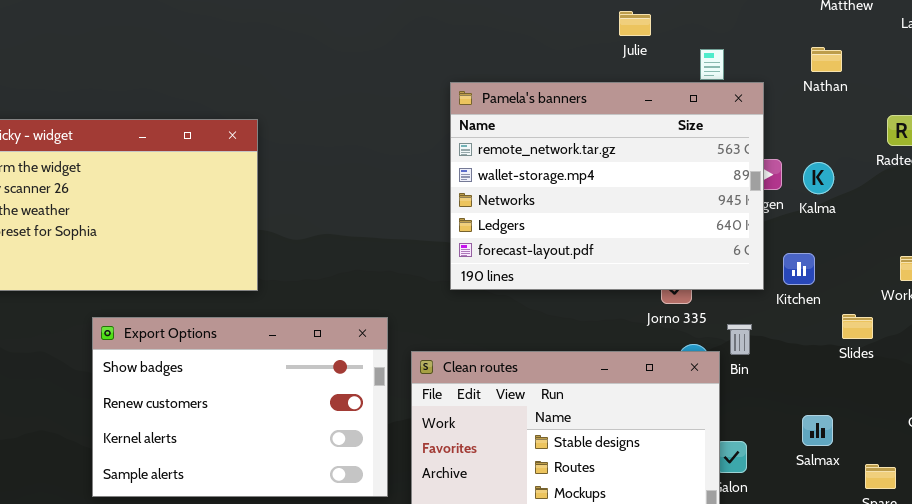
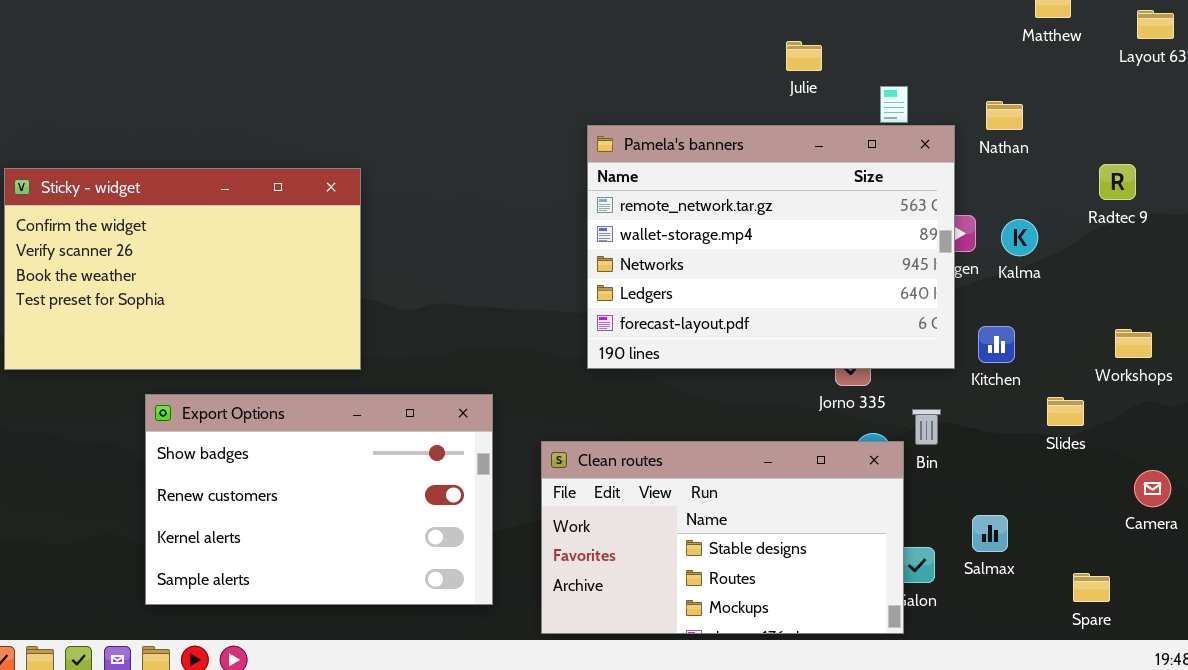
Nathan: [811,47,842,72] -> [986,101,1023,130], moved
Export Options: [92,317,388,497] -> [145,394,493,605], moved
Salmax: [802,415,833,446] -> [972,515,1008,552], moved

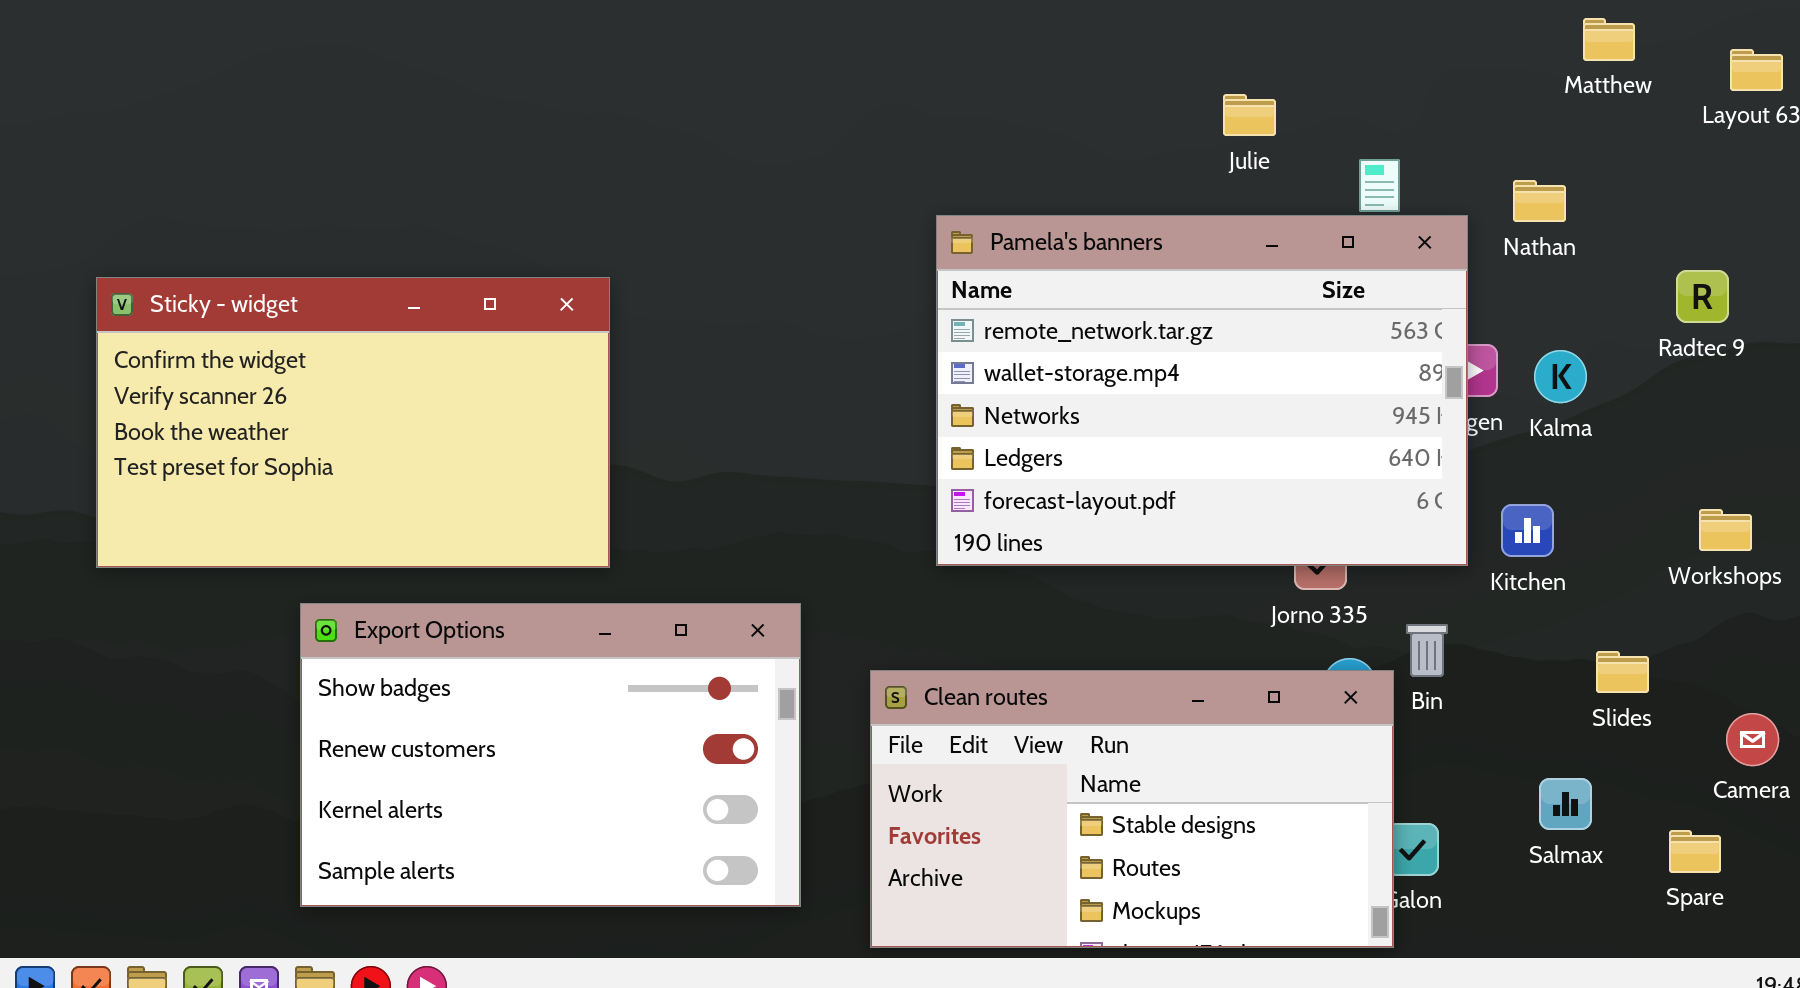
Slides: [1047,397,1084,426] -> [1596,651,1649,693], moved
Salmax: [972,515,1008,552] -> [1539,778,1592,830], moved
Spare: [1073,573,1110,602] -> [1669,830,1721,873], moved

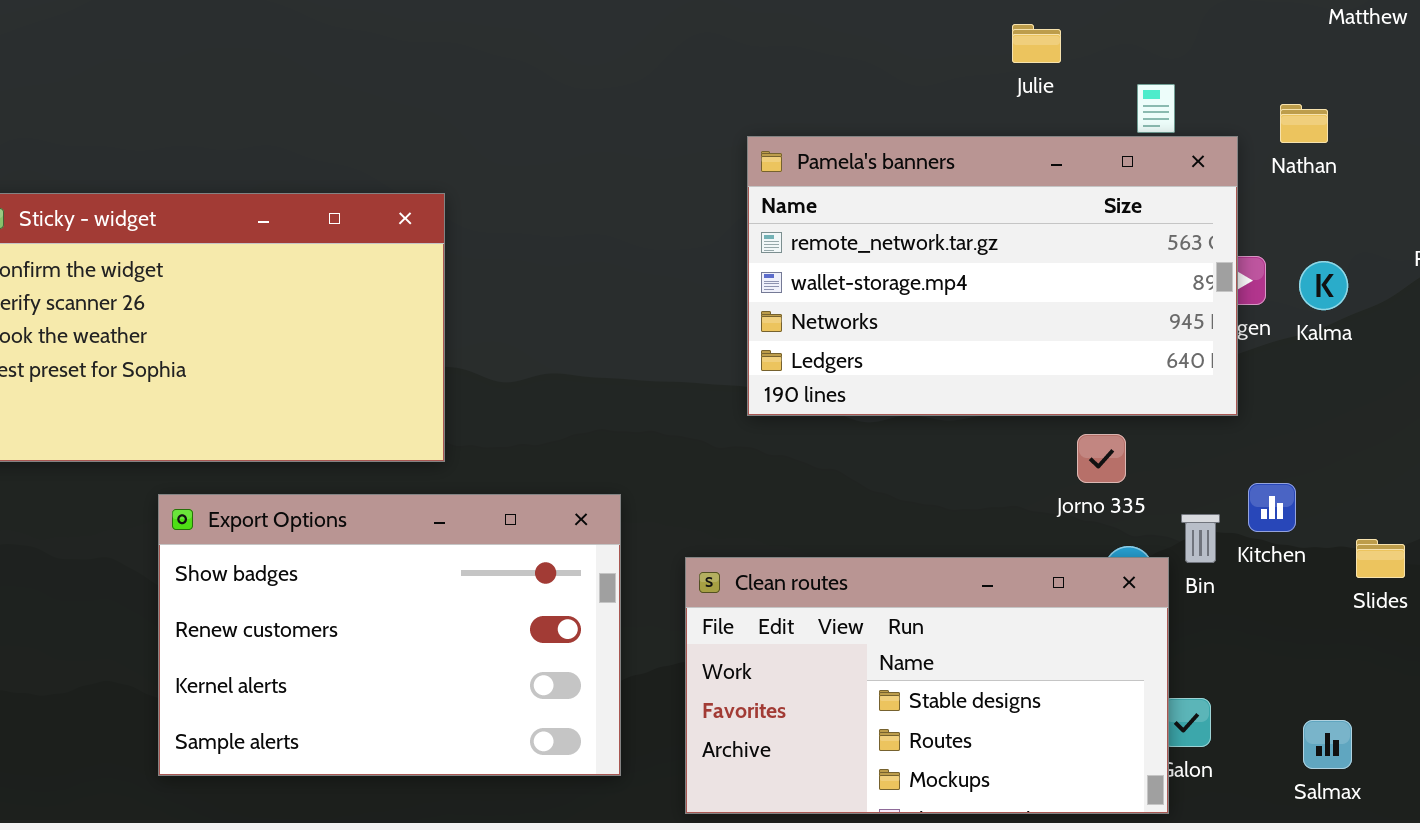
Pamela's banners: [936,215,1468,566] -> [747,136,1238,416], resized
Kitchen: [1501,504,1554,557] -> [1248,483,1296,532], moved
Salmax: [1539,778,1592,830] -> [1303,720,1352,769], moved

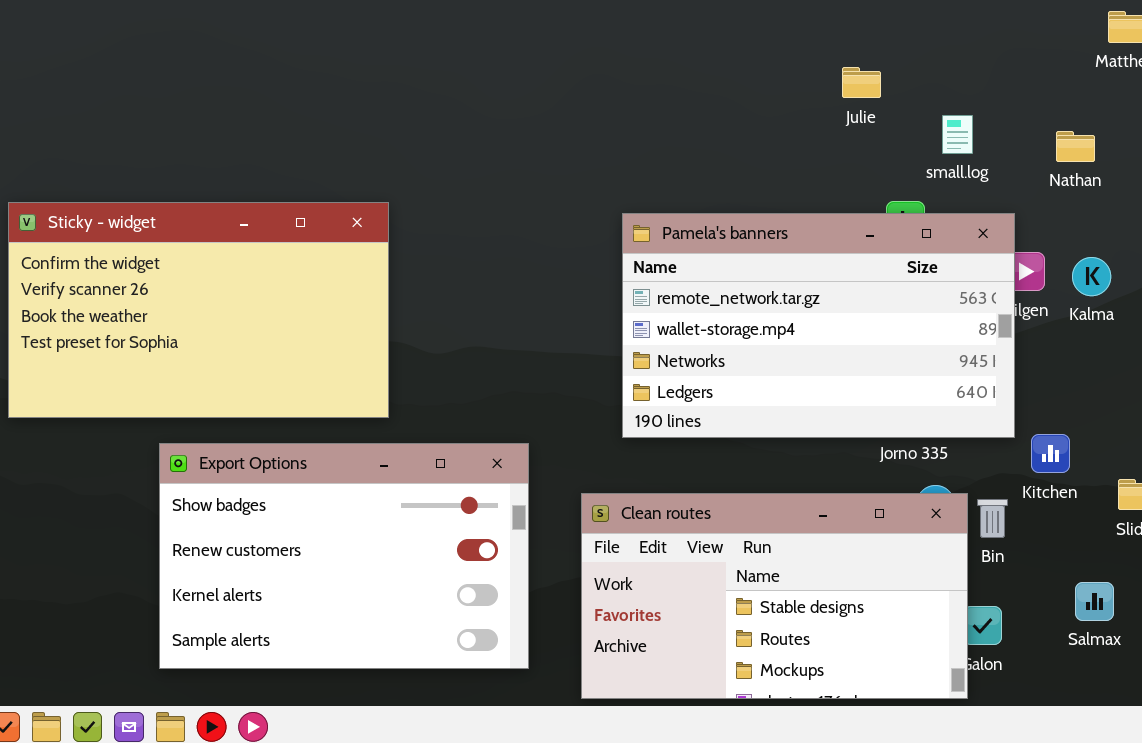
Pamela's banners: [747,136,1238,416] -> [622,213,1015,438], moved
Bin: [1181,514,1220,563] -> [977,499,1008,538], moved
Salmax: [1303,720,1352,769] -> [1075,582,1114,621], moved

